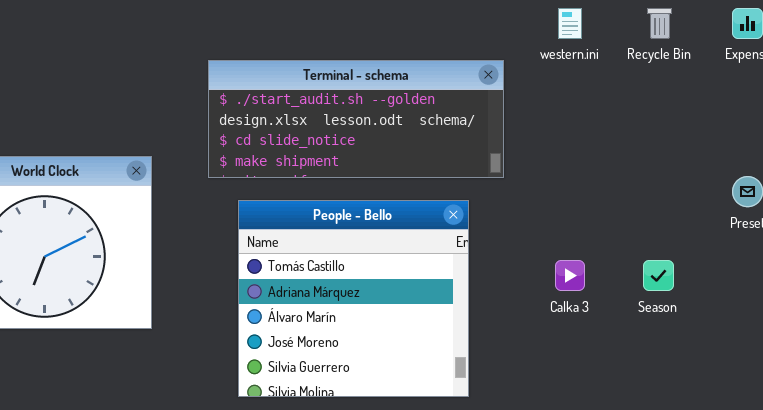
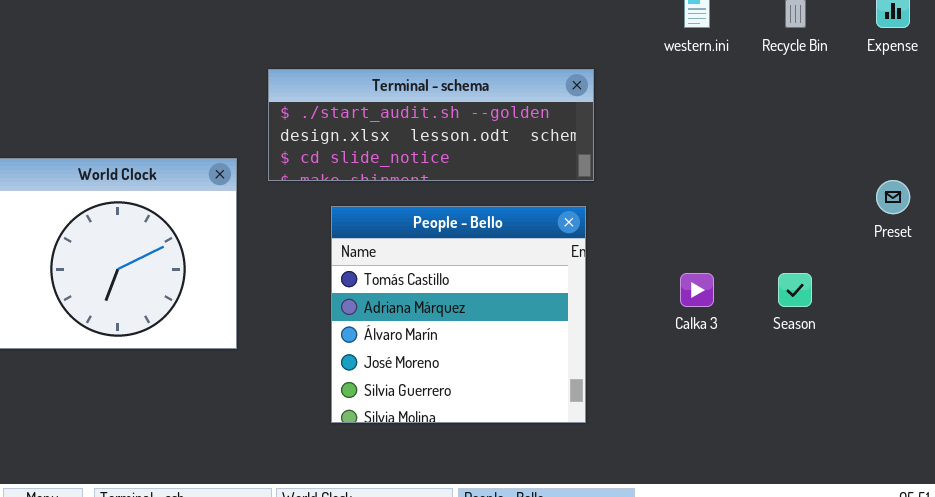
Terminal - schema: [208,60,504,178] -> [268,69,594,181], moved, resized

